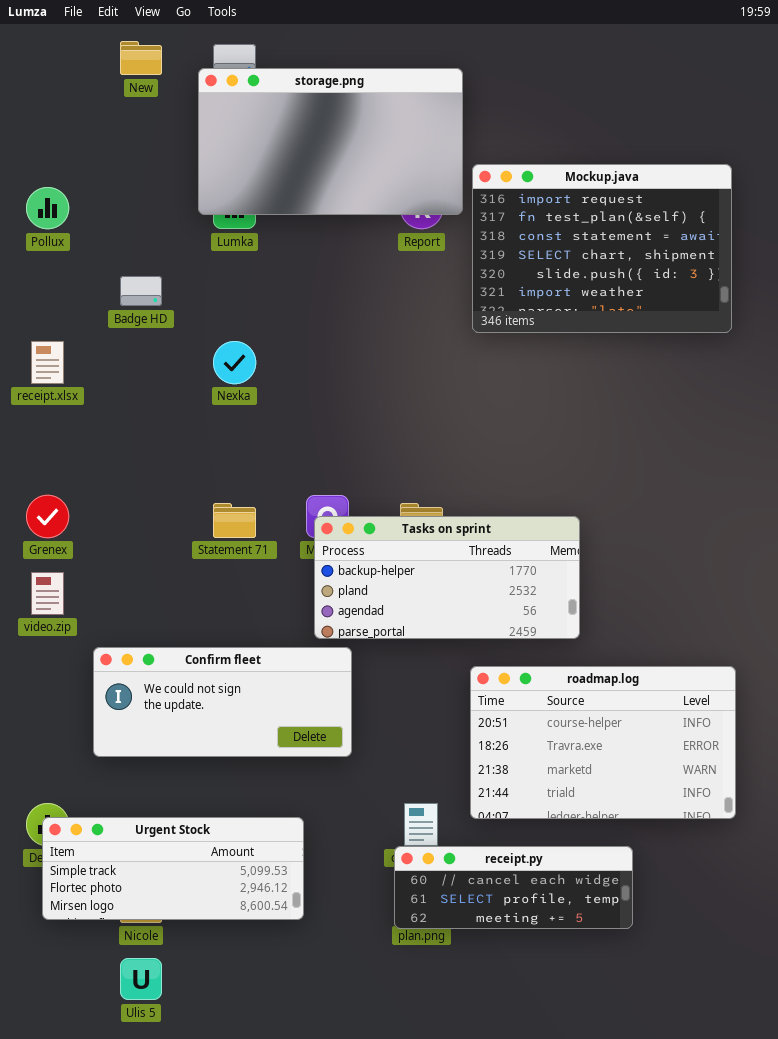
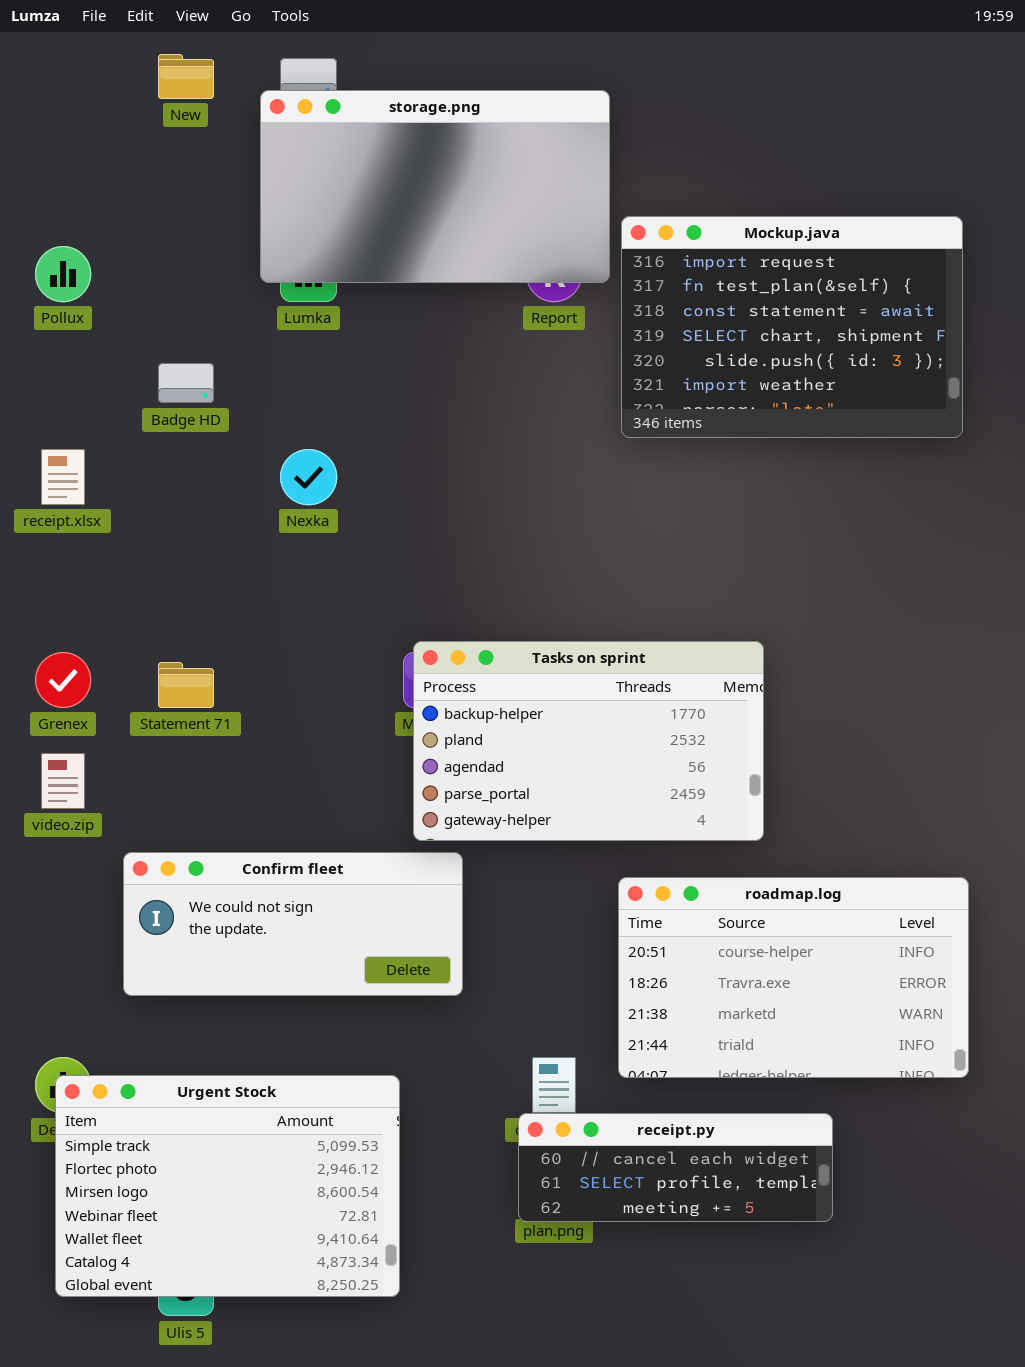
Statement 71: [213,503,256,538] -> [158,662,214,708], moved
Tasks on sprint: [314,516,580,639] -> [413,641,764,841], resized
Urgent Stock: [42,817,304,920] -> [55,1075,400,1297], resized

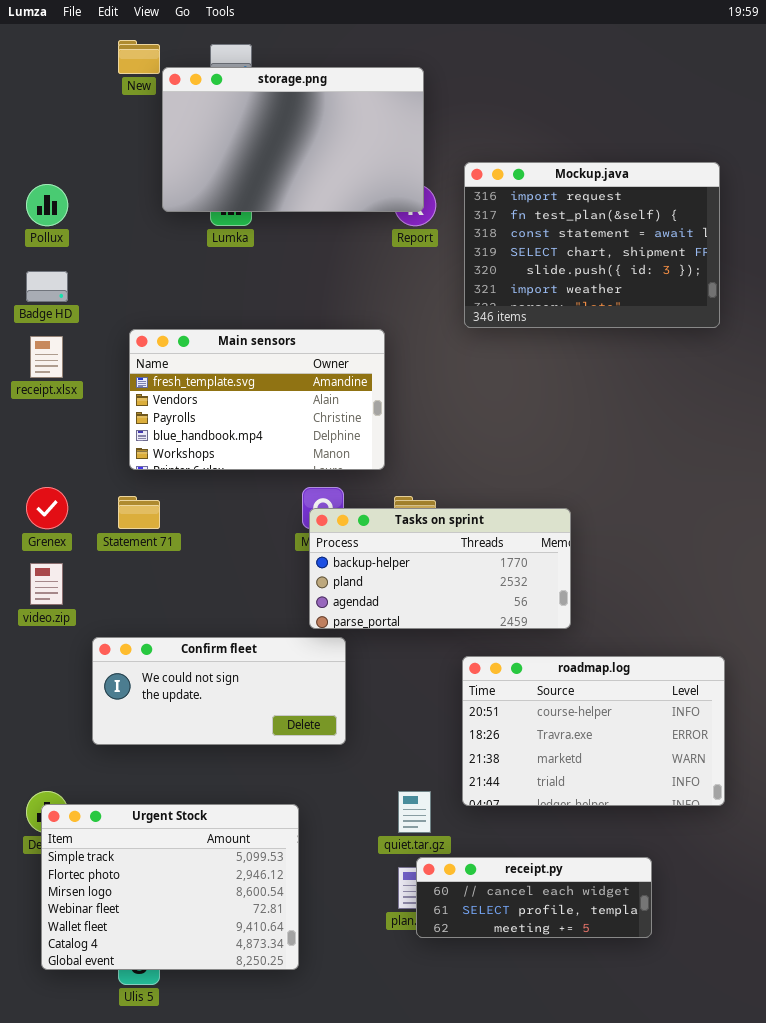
storage.png: [260,90,610,283] -> [162,67,424,212], moved
Badge HD: [158,363,214,403] -> [26,271,68,302], moved
Main sensors: none -> [129,329,385,470], opened
Tasks on sprint: [413,641,764,841] -> [309,508,571,629], resized
receipt.py: [518,1113,833,1222] -> [416,857,652,938], moved

